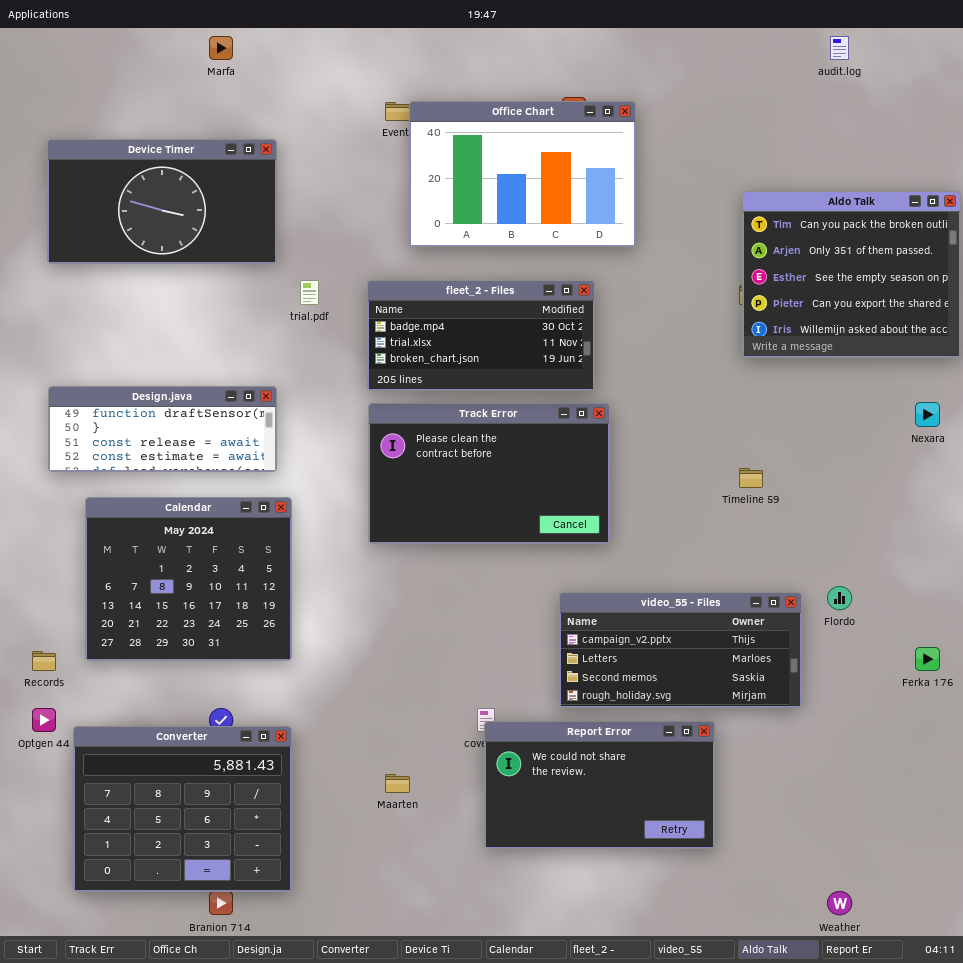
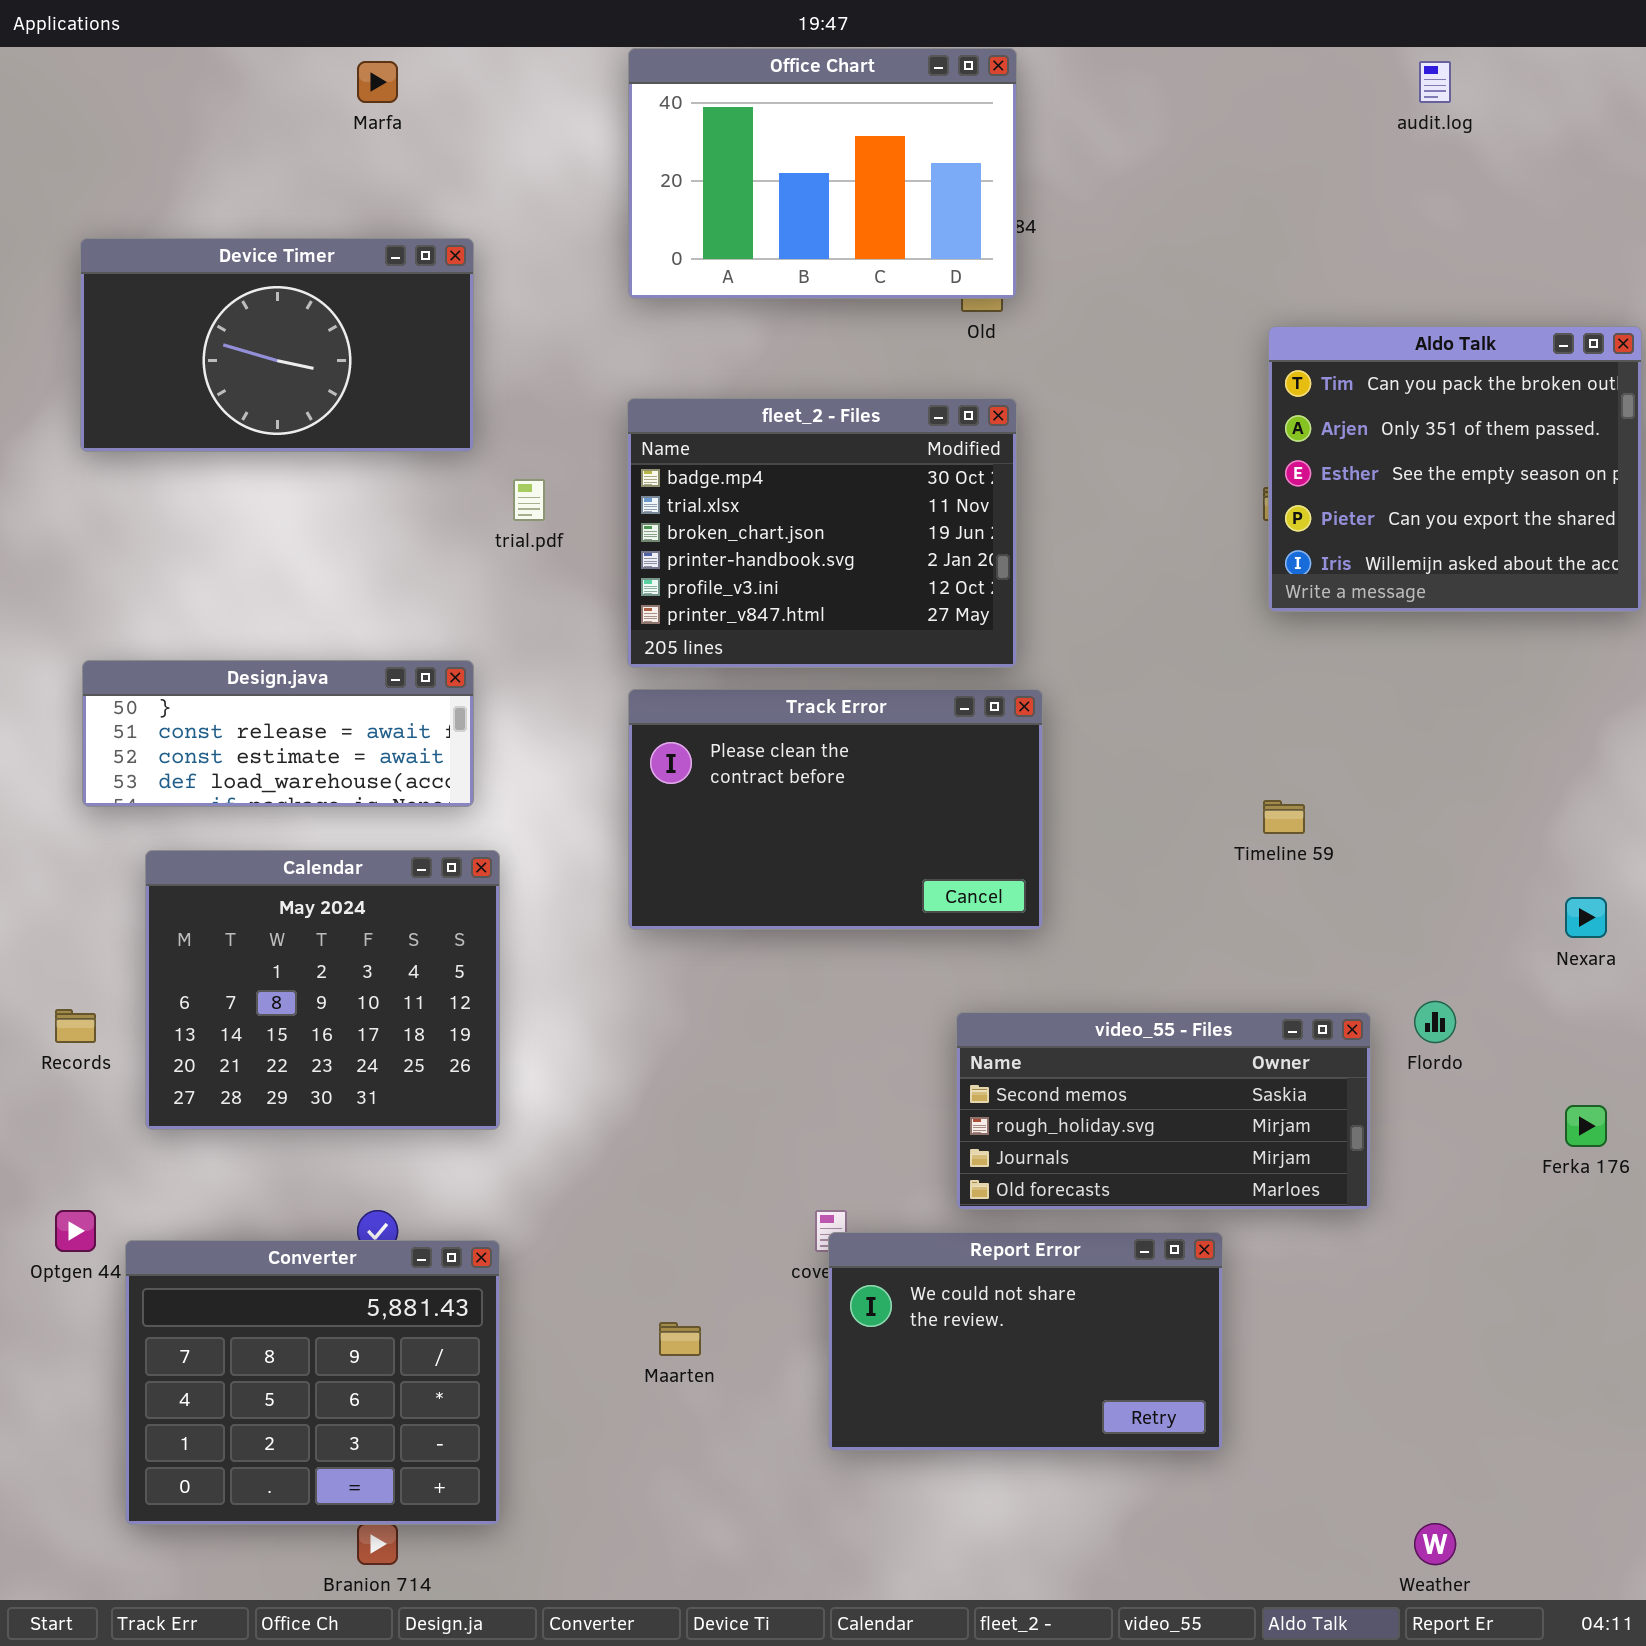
Office Chart: [409,101,636,247] -> [628,48,1017,299], moved
fleet_2 - Files: [367,280,595,391] -> [627,398,1017,668], resized
Design.java: [48,386,277,472] -> [82,660,474,807], scrolled down 1 row
Nexara: [915,402,940,427] -> [1565,897,1607,938], moved
video_55 - Files: [559,592,802,708] -> [956,1012,1371,1210], scrolled down 2 rows
Records: [32,651,56,671] -> [55,1009,96,1043], moved

